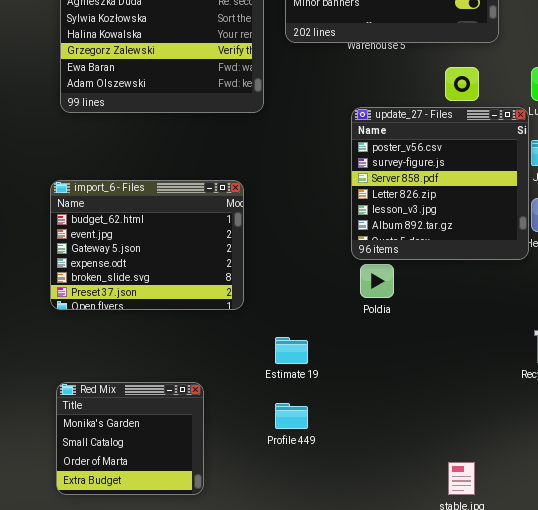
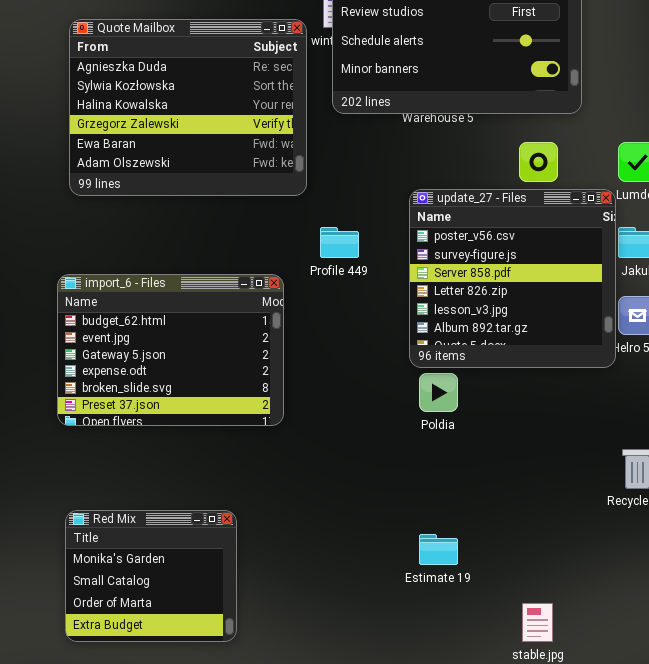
Estimate 19: [275,337,308,364] -> [419,534,458,565], moved
Profile 449: [275,403,308,429] -> [320,227,359,258], moved

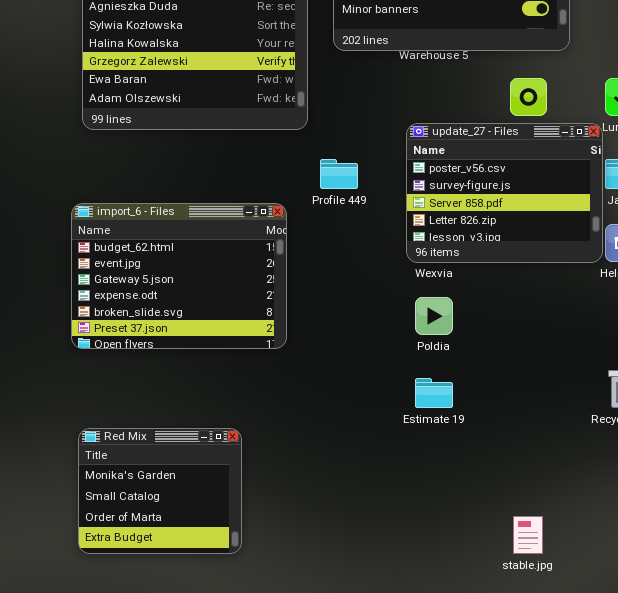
update_27 - Files: [409,189,616,368] -> [406,123,603,263], resized
Estimate 19: [419,534,458,565] -> [415,378,453,408], moved

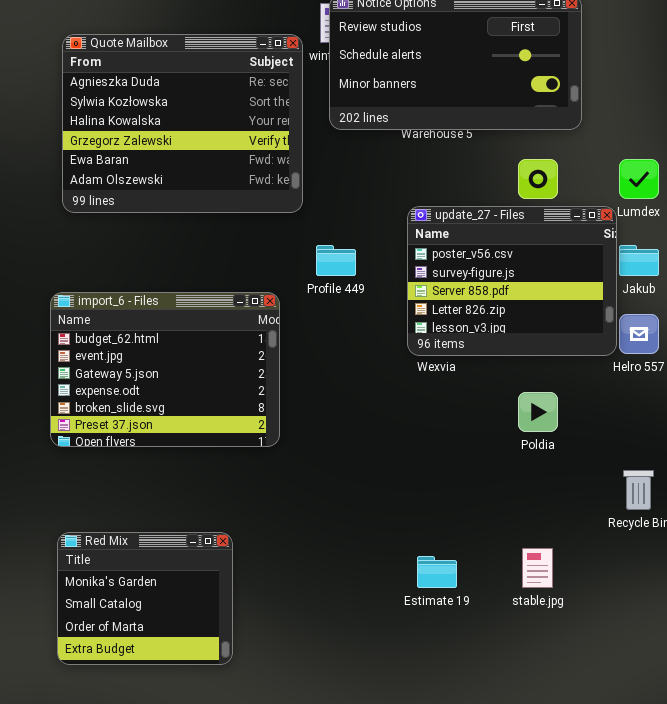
Poldia: [415,297,453,335] -> [518,392,558,432], moved
Estimate 19: [415,378,453,408] -> [417,556,457,588], moved
stable.jpg: [513,516,543,554] -> [522,548,553,588], moved

